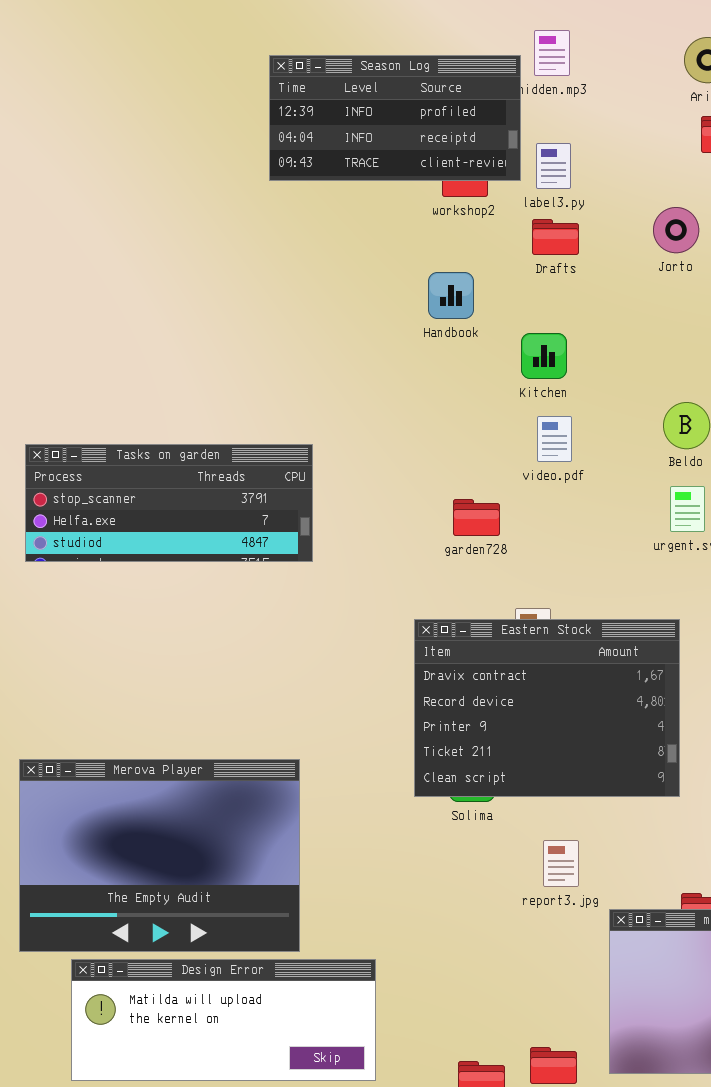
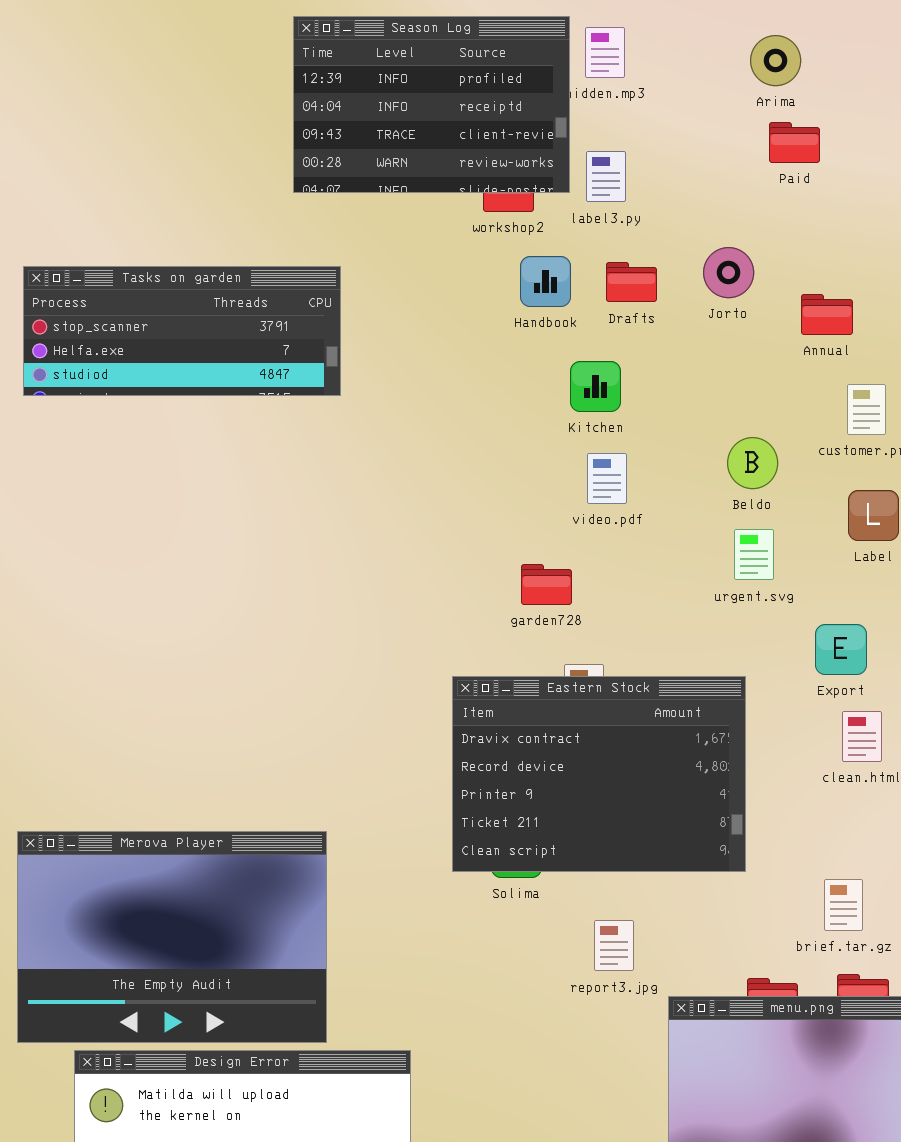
Season Log: [269,55,521,181] -> [293,16,570,193], resized
Jorto: [653,207,699,253] -> [703,247,754,298], moved
Drafts: [532,219,579,255] -> [606,262,657,302], moved
Handbook: [428,272,474,319] -> [520,256,571,307], moved
Tasks on garden: [25,444,313,562] -> [23,266,341,396], moved
garden728: [453,499,500,536] -> [521,564,572,605], moved

